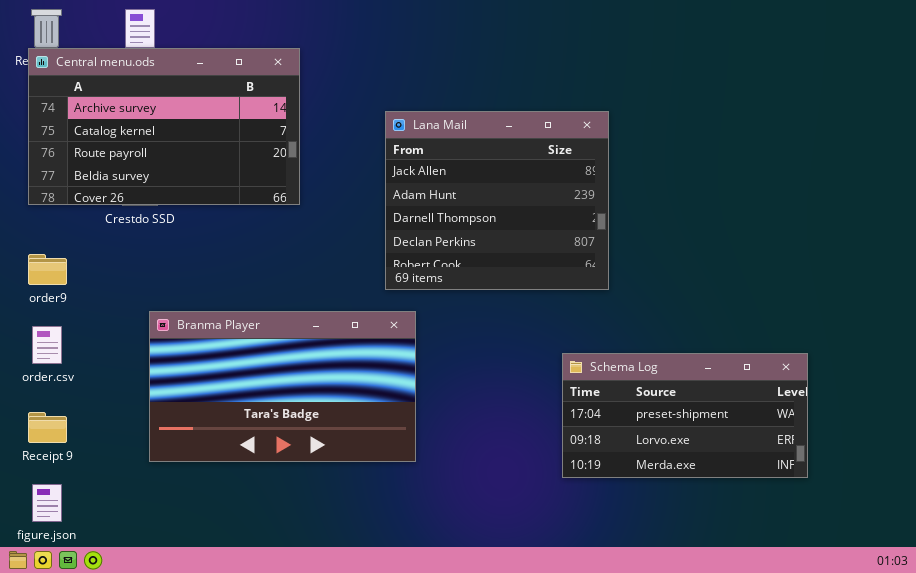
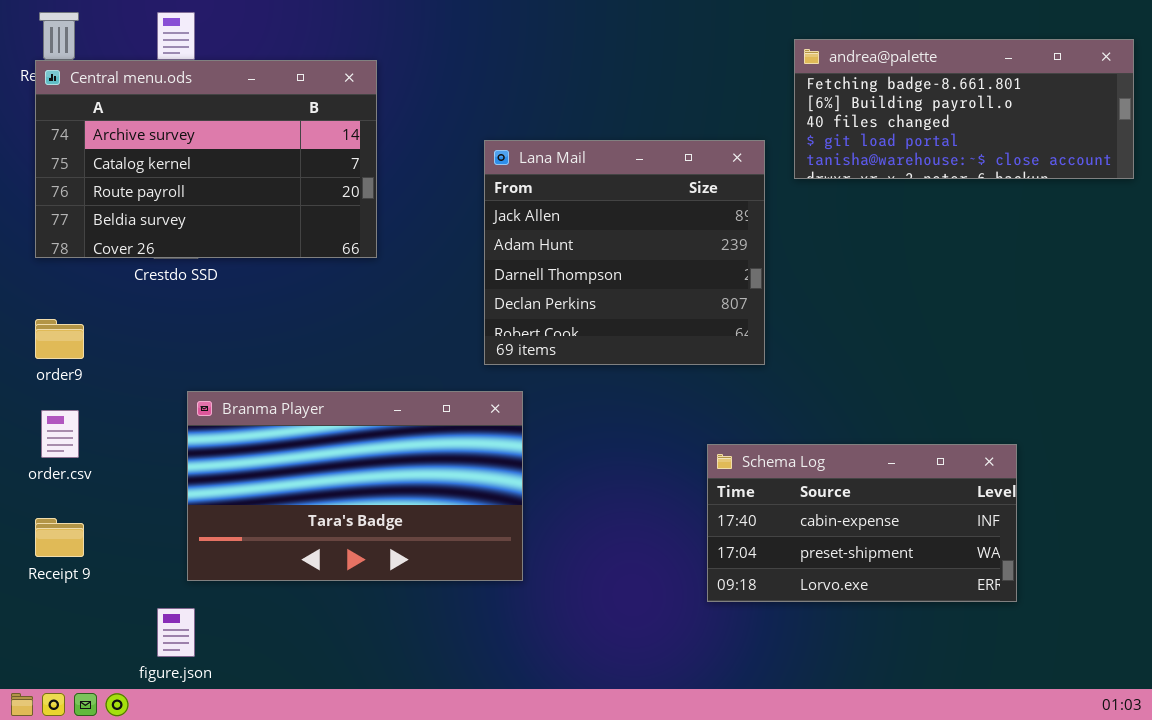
andrea@palette: none -> [794,39,1134,179], opened
Schema Log: [562,353,808,478] -> [707,444,1017,602], scrolled up 1 row
figure.json: [32,484,62,522] -> [157,608,195,657], moved

